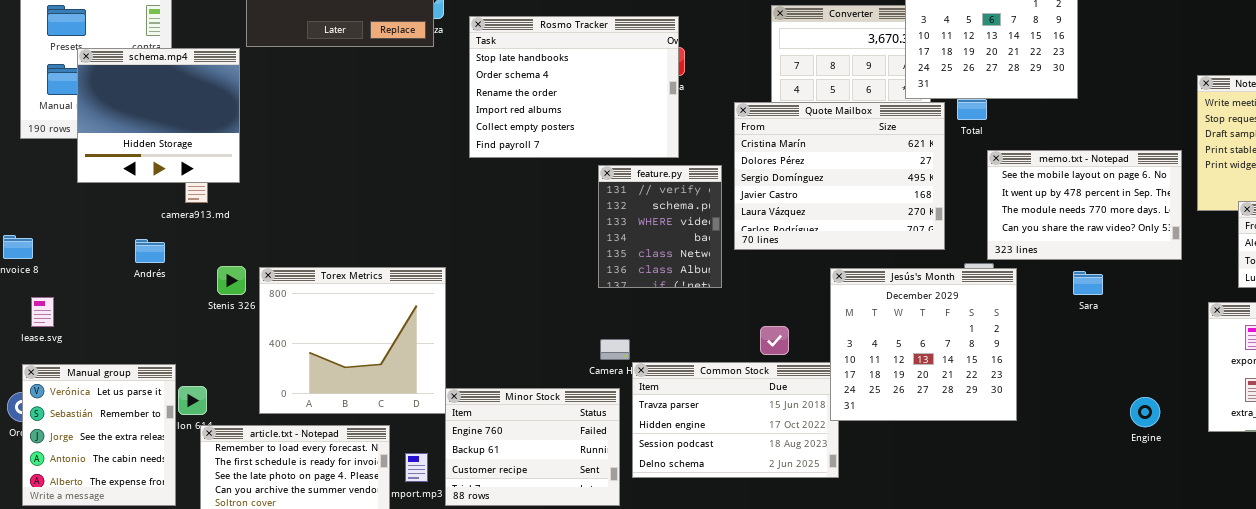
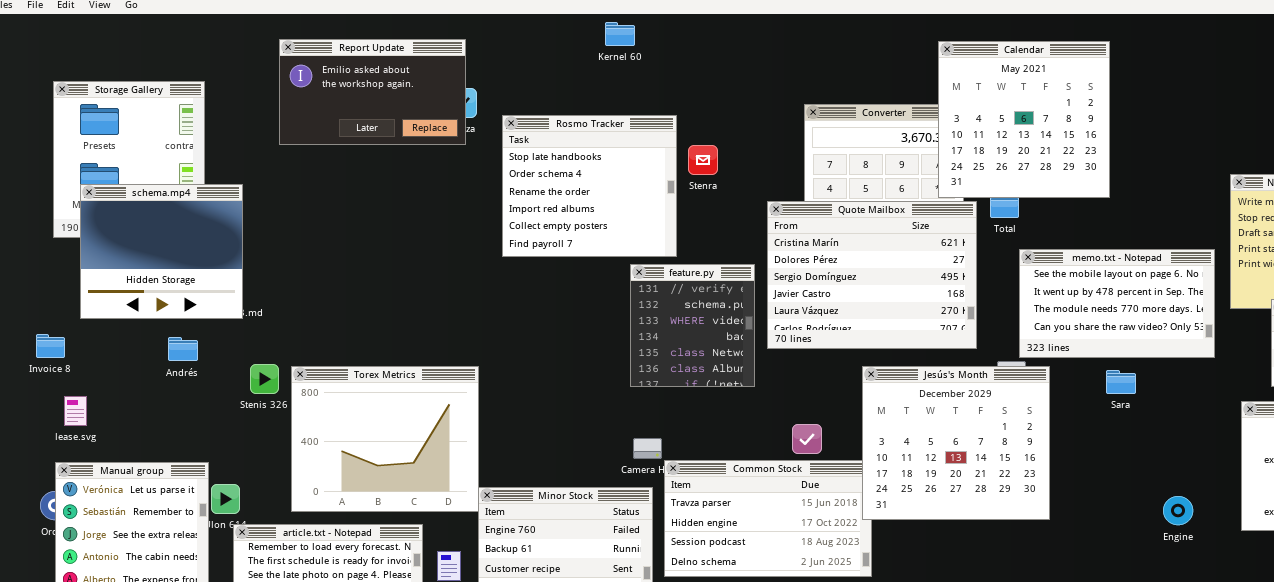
Rosmo Tracker: [469,16,679,158] -> [502,115,677,257], resized
schema.mp4: [77,48,240,183] -> [80,184,243,319], moved

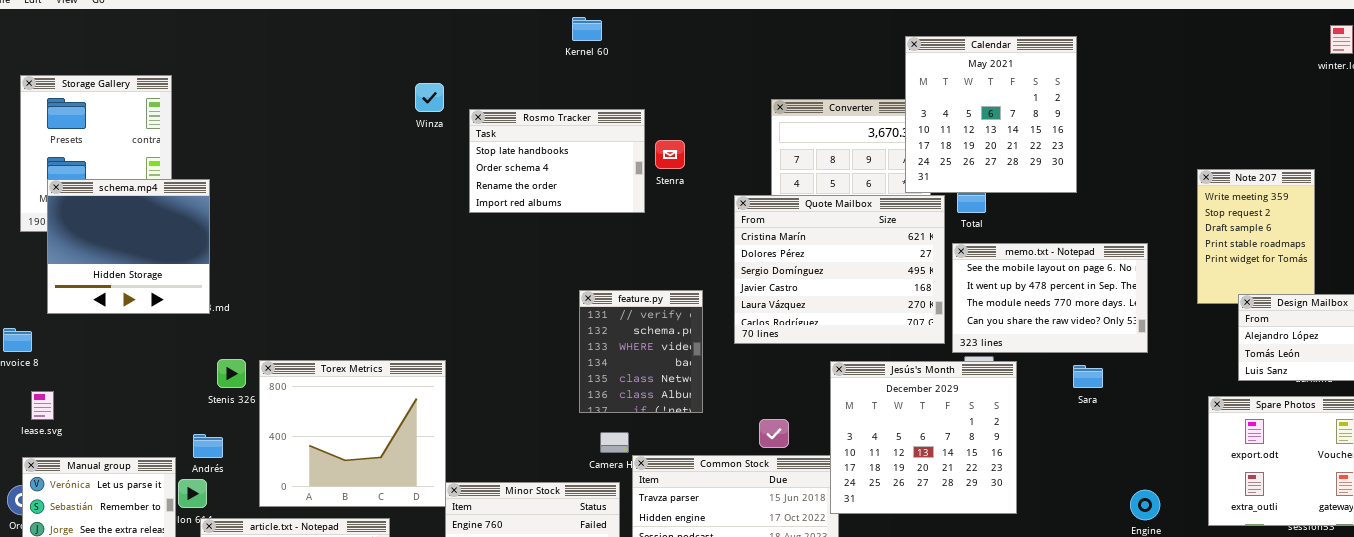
Report Update: [279,39,466,145] -> none, closed
Rosmo Tracker: [502,115,677,257] -> [469,109,645,213], resized
memo.txt - Notepad: [1019,249,1215,358] -> [952,243,1148,353], moved
feature.py: [630,264,755,387] -> [579,290,703,413], moved
Andrés: [168,337,198,361] -> [193,434,223,458], moved

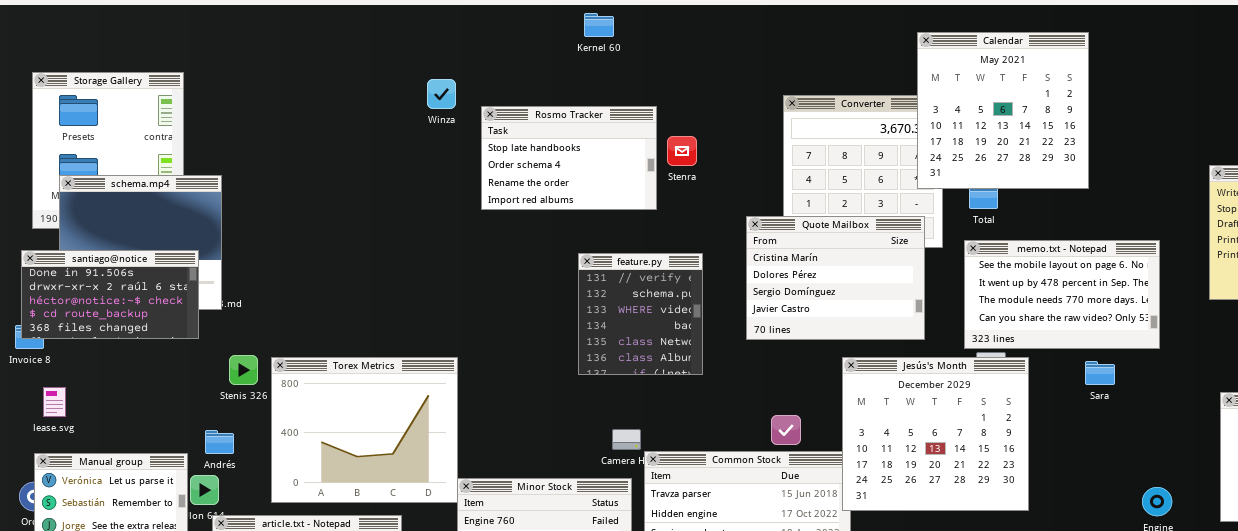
Quote Mailbox: [734,195,945,344] -> [746,216,925,340], resized
santiago@notice: none -> [21,250,199,339], opened
feature.py: [579,290,703,413] -> [578,253,703,375], moved

